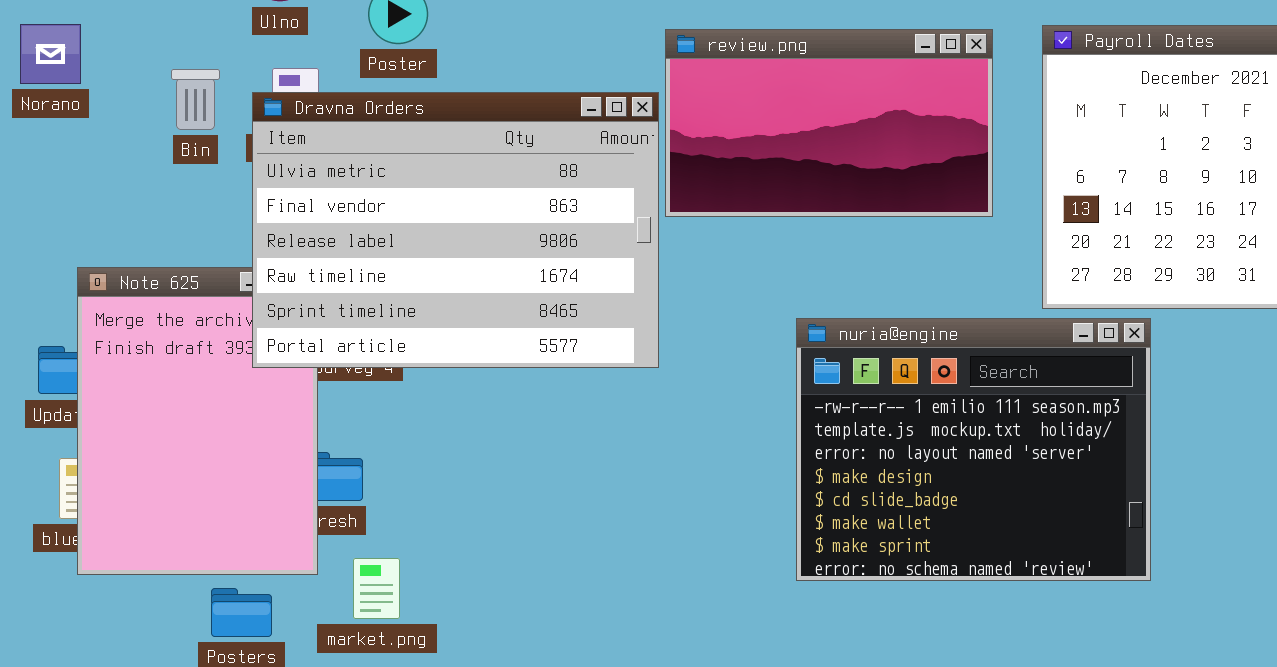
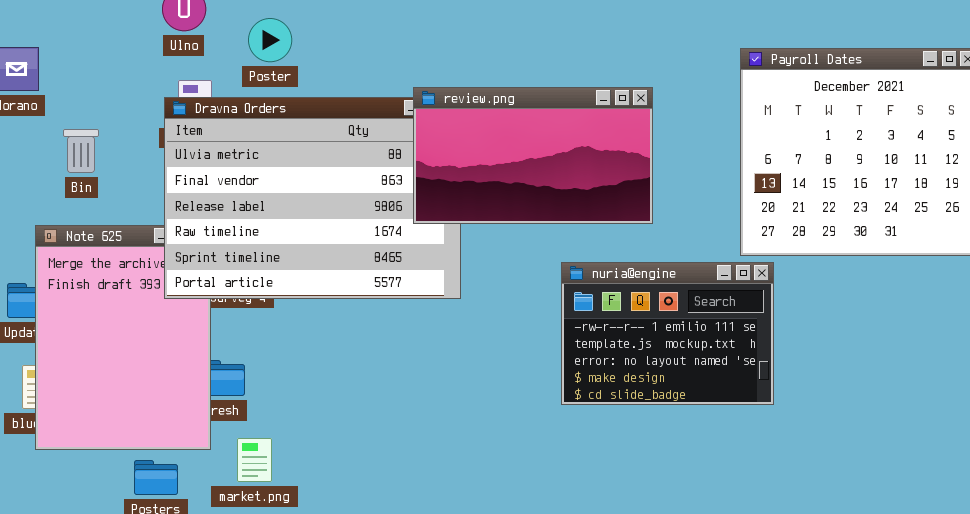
review.png: [665,29,993,217] -> [413,87,653,224], moved
Bin: [171,69,220,130] -> [63,129,99,173], moved
nuria@engine: [796,318,1151,581] -> [561,262,774,405], resized

